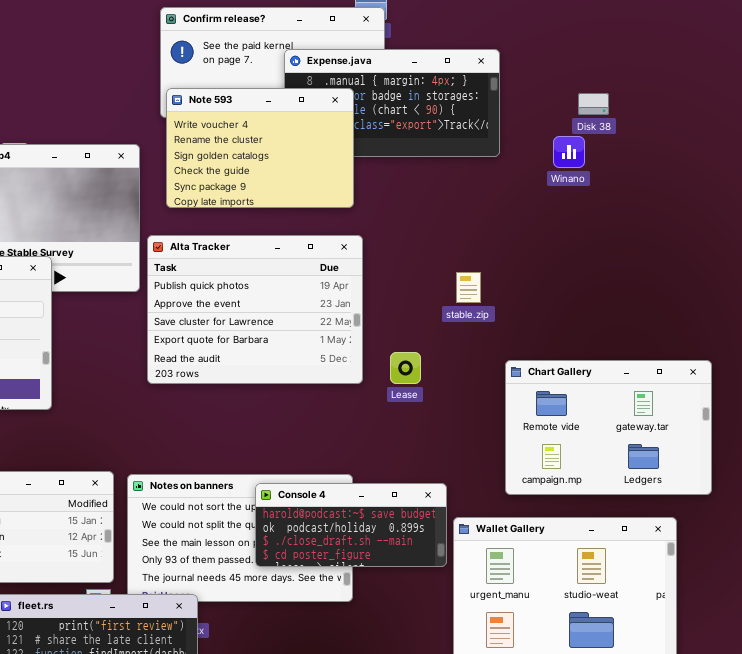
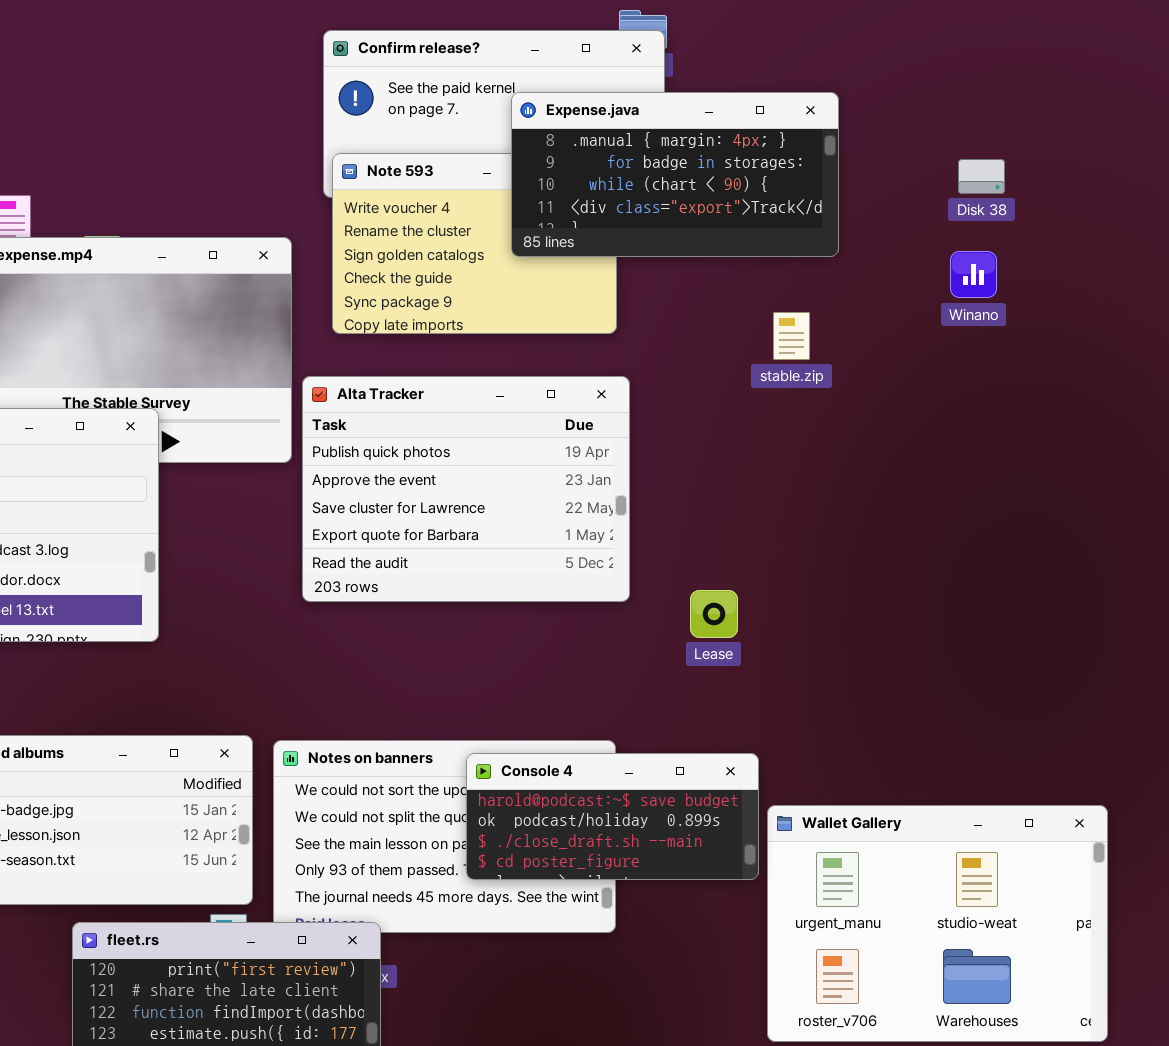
Expense.java: [284,49,500,157] -> [511,92,839,257], raised
Winano: [553,136,585,168] -> [950,251,997,298], moved
stable.zip: [456,272,481,303] -> [773,312,810,360], moved
Lease: [390,352,421,384] -> [690,590,738,638], moved
Chart Gallery: [505,360,712,495] -> none, closed

